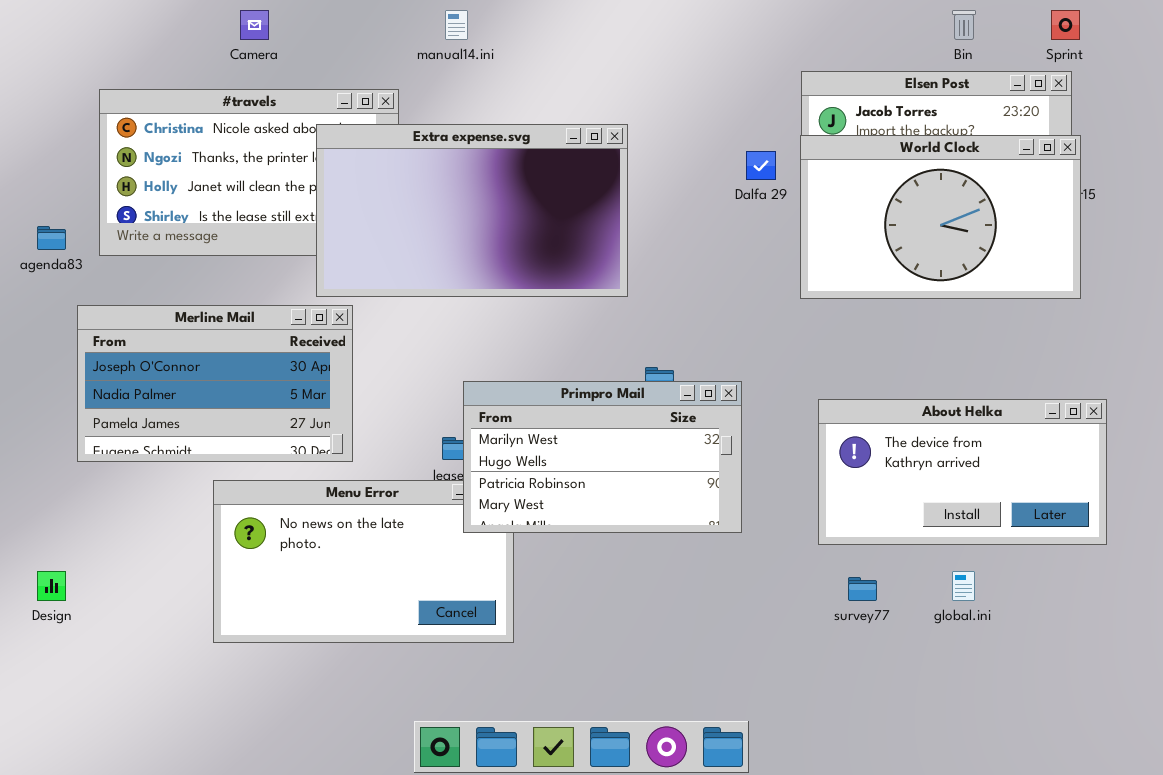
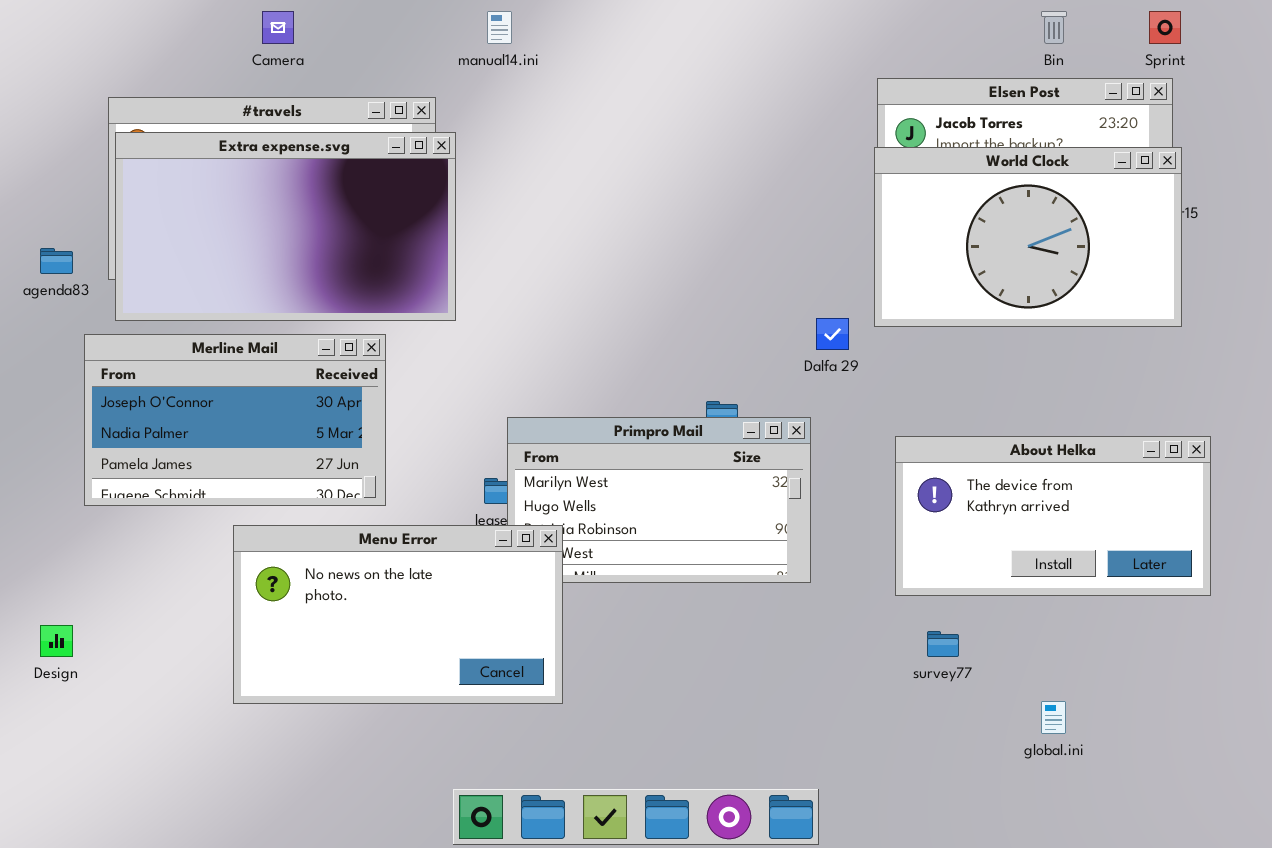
Extra expense.svg: [316,124,628,297] -> [115,132,456,321], moved
Dalfa 29: [746,151,776,180] -> [816,318,849,350], moved
Menu Error: [213,480,514,643] -> [233,525,563,704], raised
global.ini: [952,571,975,601] -> [1041,701,1066,734], moved

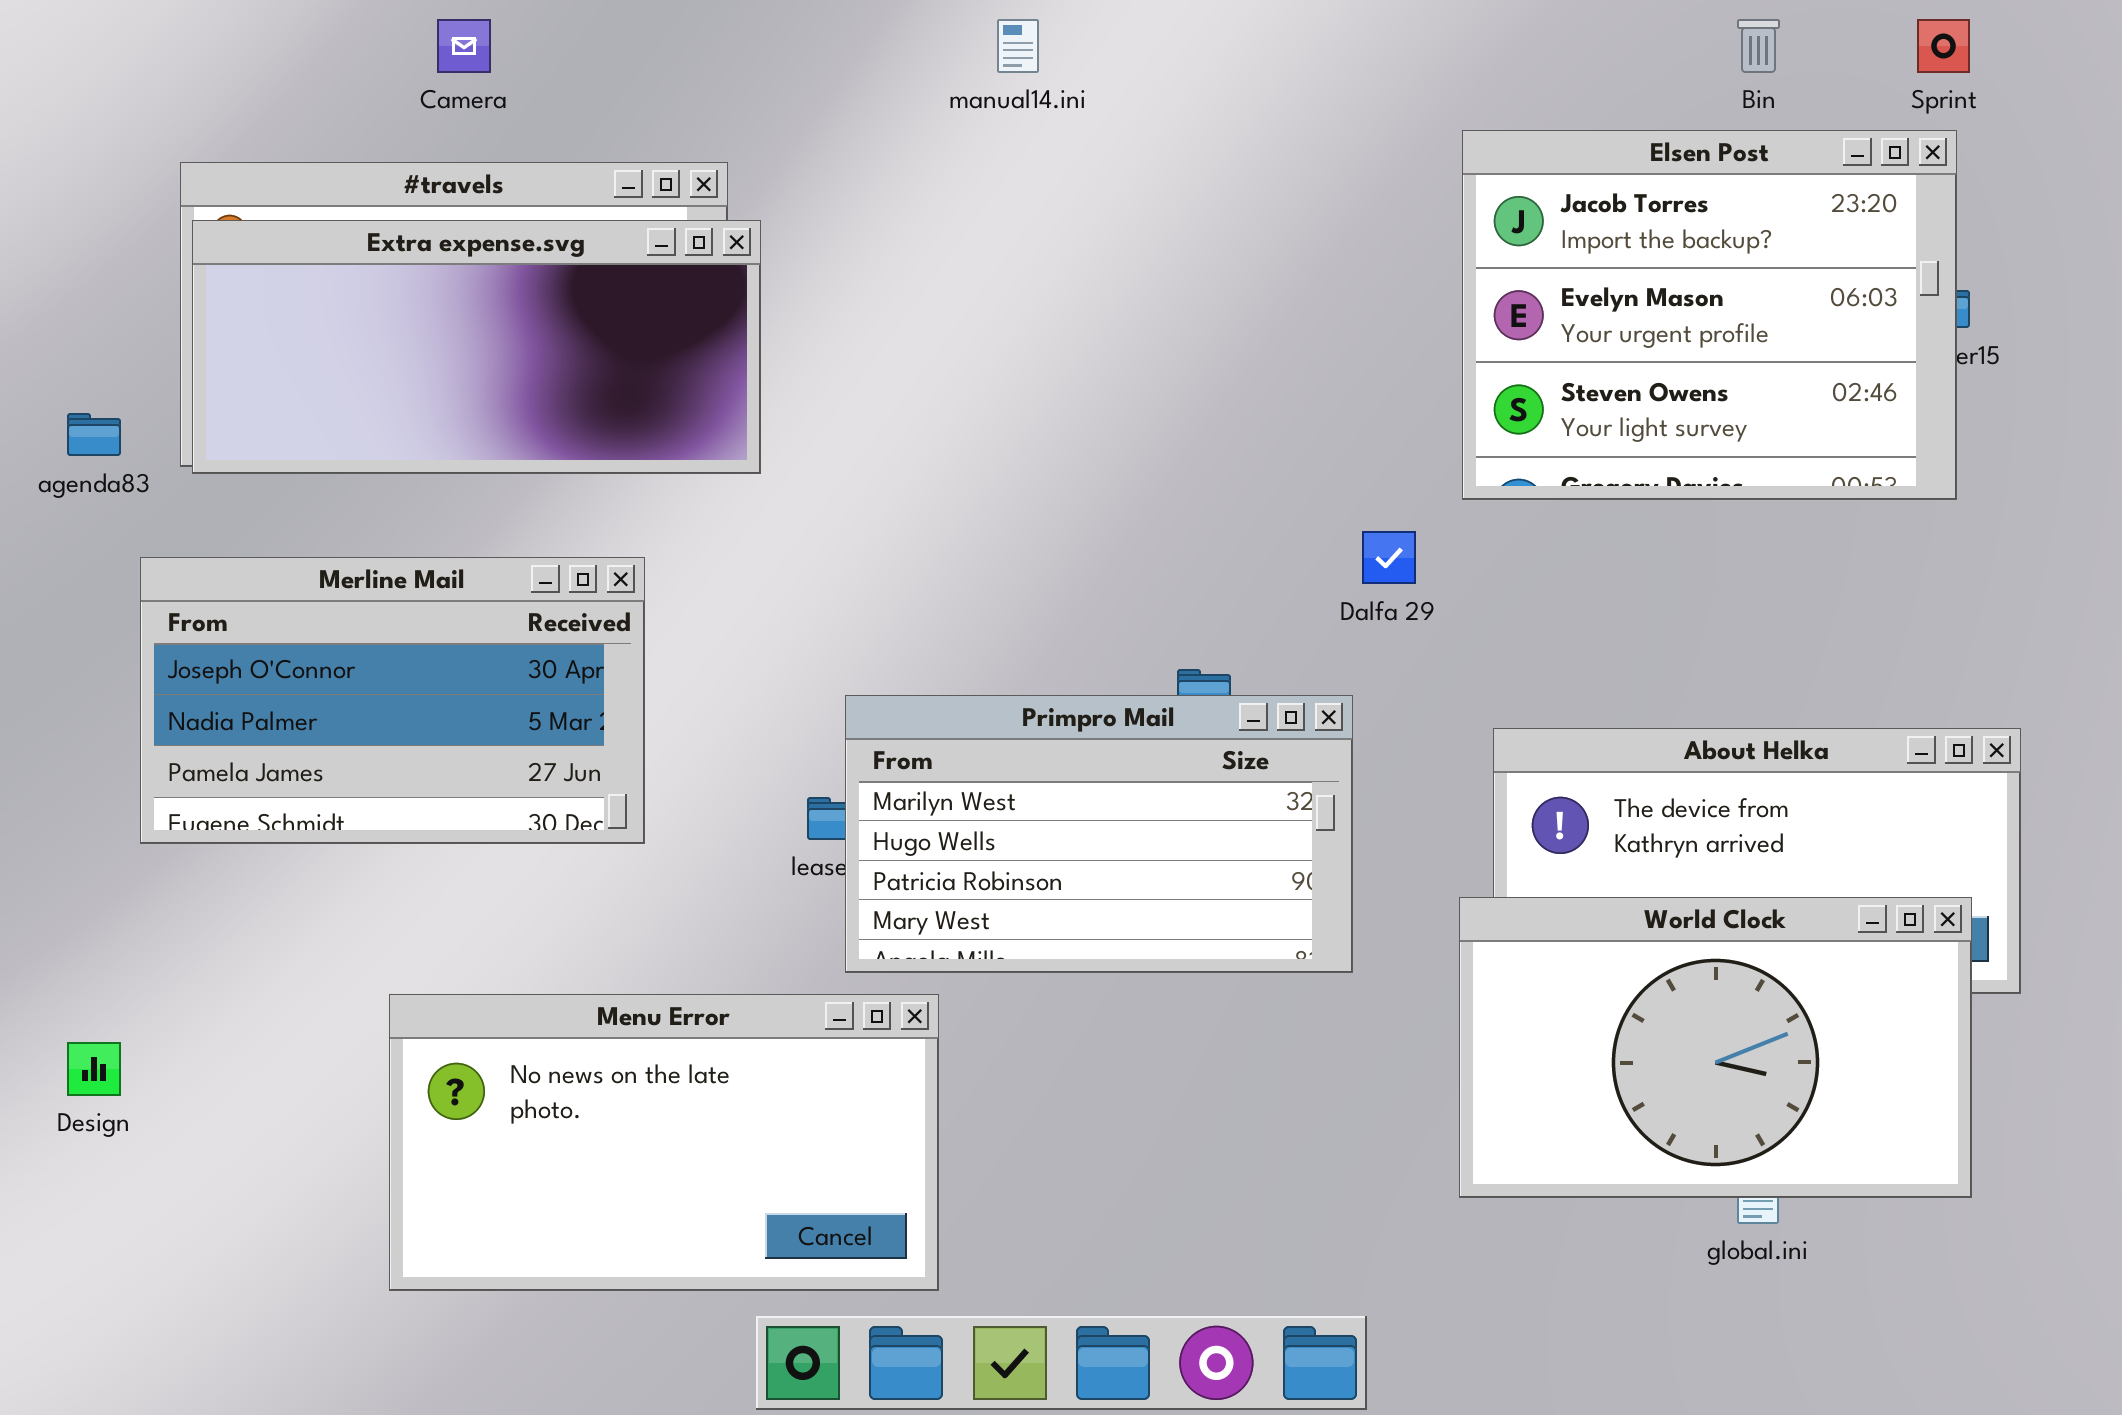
manual14.ini: [487,11,512,44] -> [997,19,1039,73], moved
Extra expense.svg: [115,132,456,321] -> [192,220,761,474], resized
World Clock: [874,147,1182,327] -> [1459,897,1972,1198], moved
Menu Error: [233,525,563,704] -> [389,994,939,1291], moved

